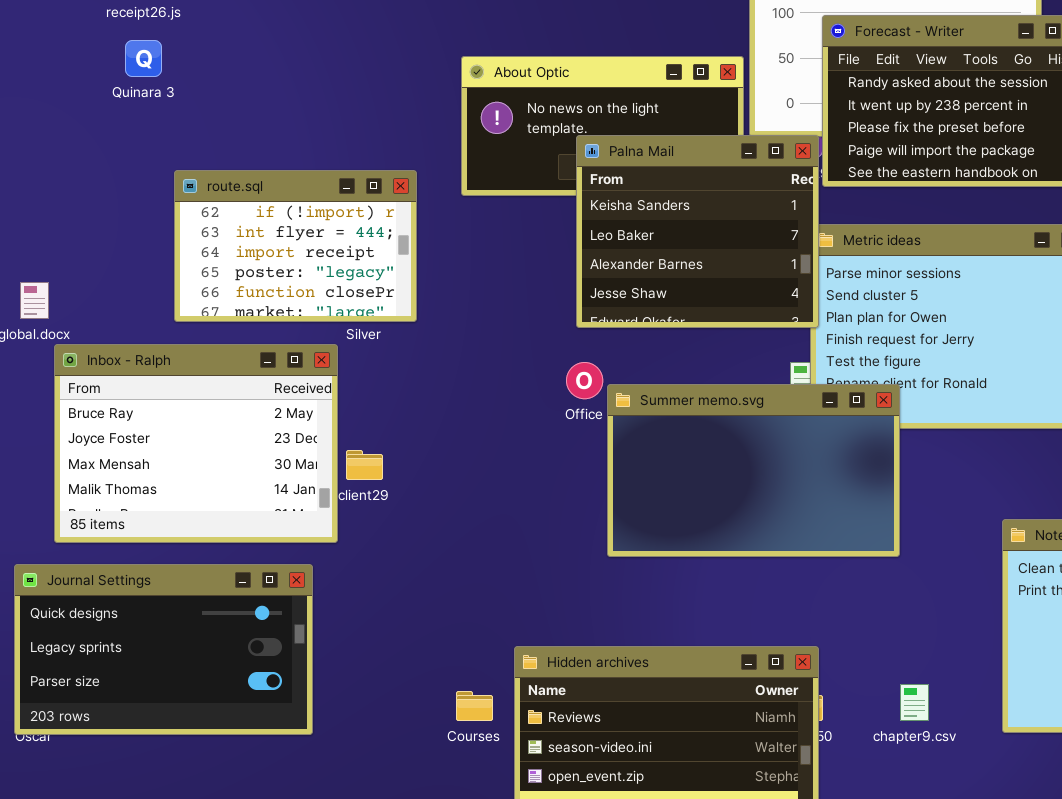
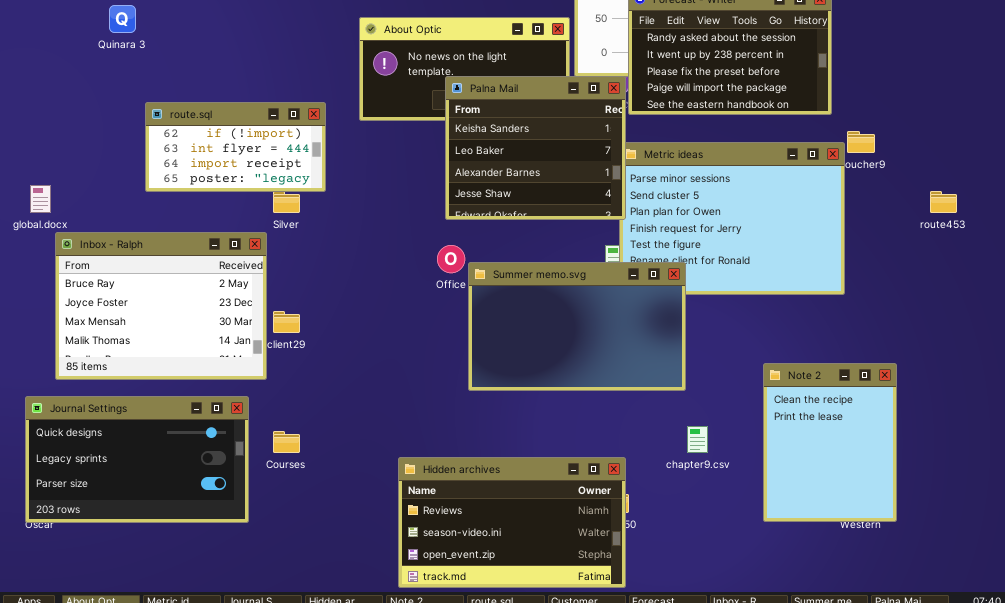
route.sql: [174,170,417,322] -> [145,102,326,192], resized
chapter9.csv: [900,684,929,721] -> [687,426,708,453], moved
Courses: [456,691,493,721] -> [273,431,300,453], moved

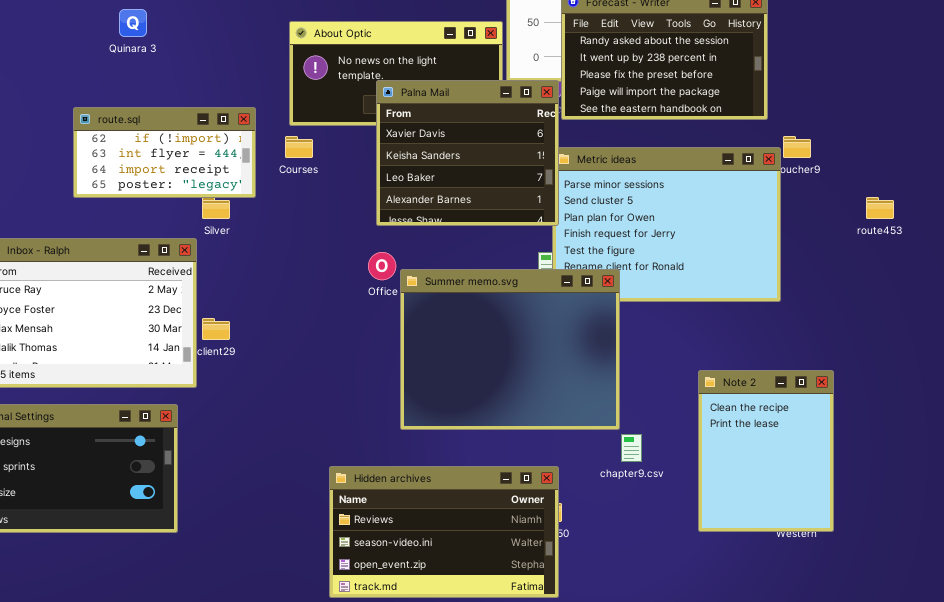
Quinara 3: [109,5,136,33] -> [119,9,147,37], moved
Palna Mail: [445,76,626,220] -> [376,80,559,226], scrolled up 1 row
Summer memo.svg: [468,262,686,391] -> [400,269,620,430], resized
Courses: [273,431,300,453] -> [285,136,313,158], moved

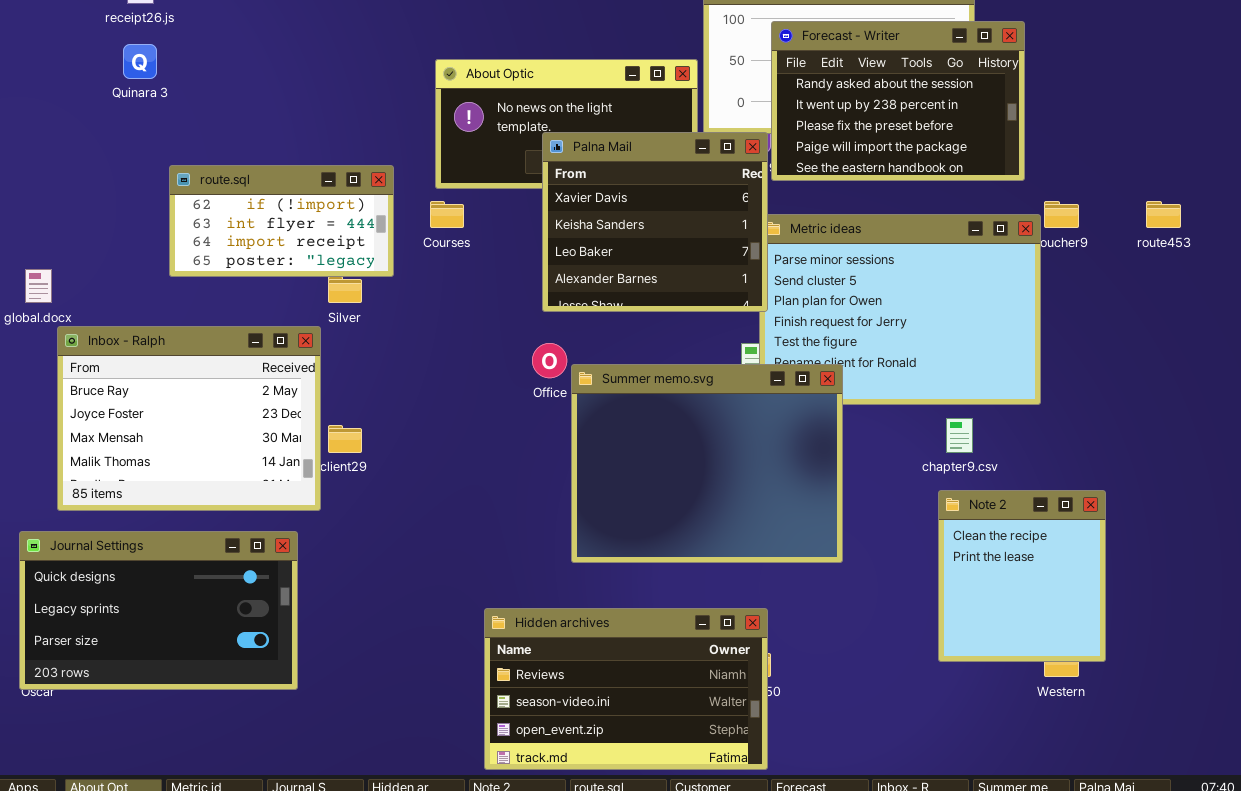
Quinara 3: [119,9,147,37] -> [123,44,157,79], moved
route453: [866,197,894,219] -> [1146,201,1181,228], moved
Note 2: [698,370,834,532] -> [938,490,1106,662], resized
chapter9.csv: [621,434,642,462] -> [946,418,973,453], moved

